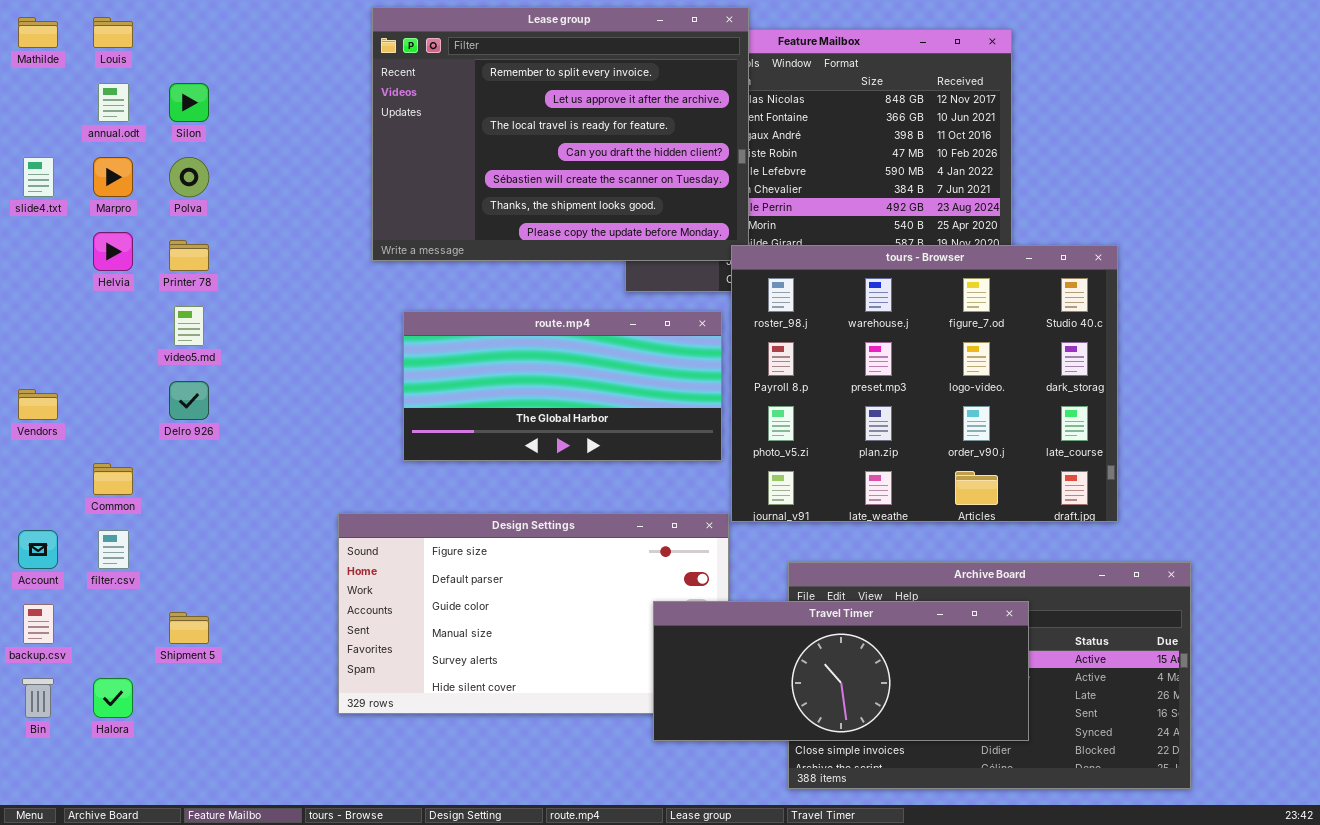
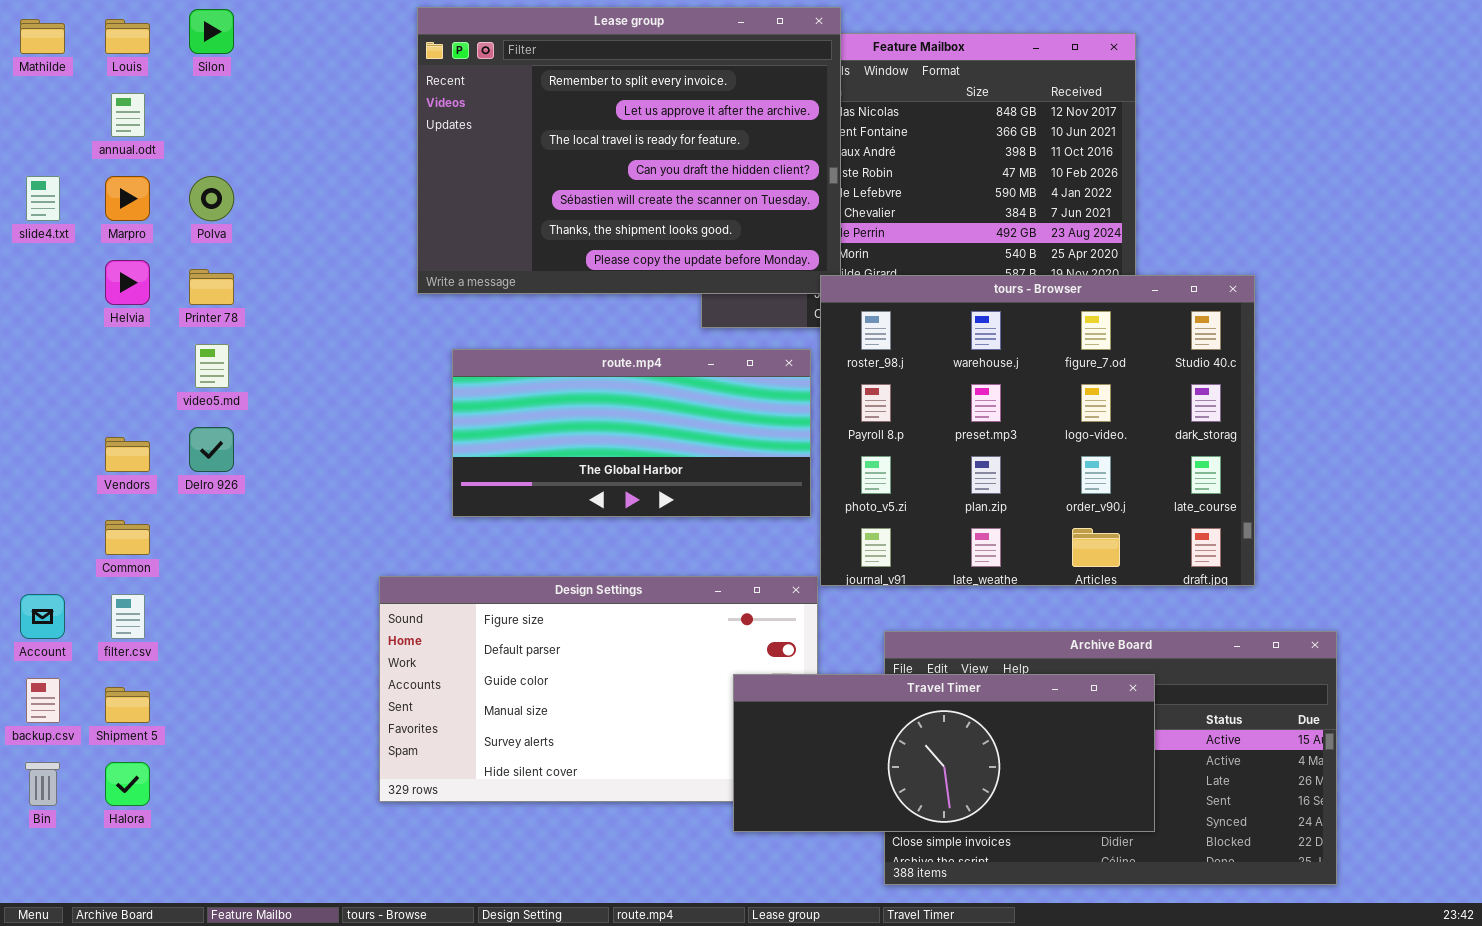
Silon: [169,83,209,122] -> [189,9,234,54], moved
Vendors: [18,389,58,420] -> [105,437,150,472], moved
Shipment 5: [169,612,209,644] -> [105,687,150,723], moved

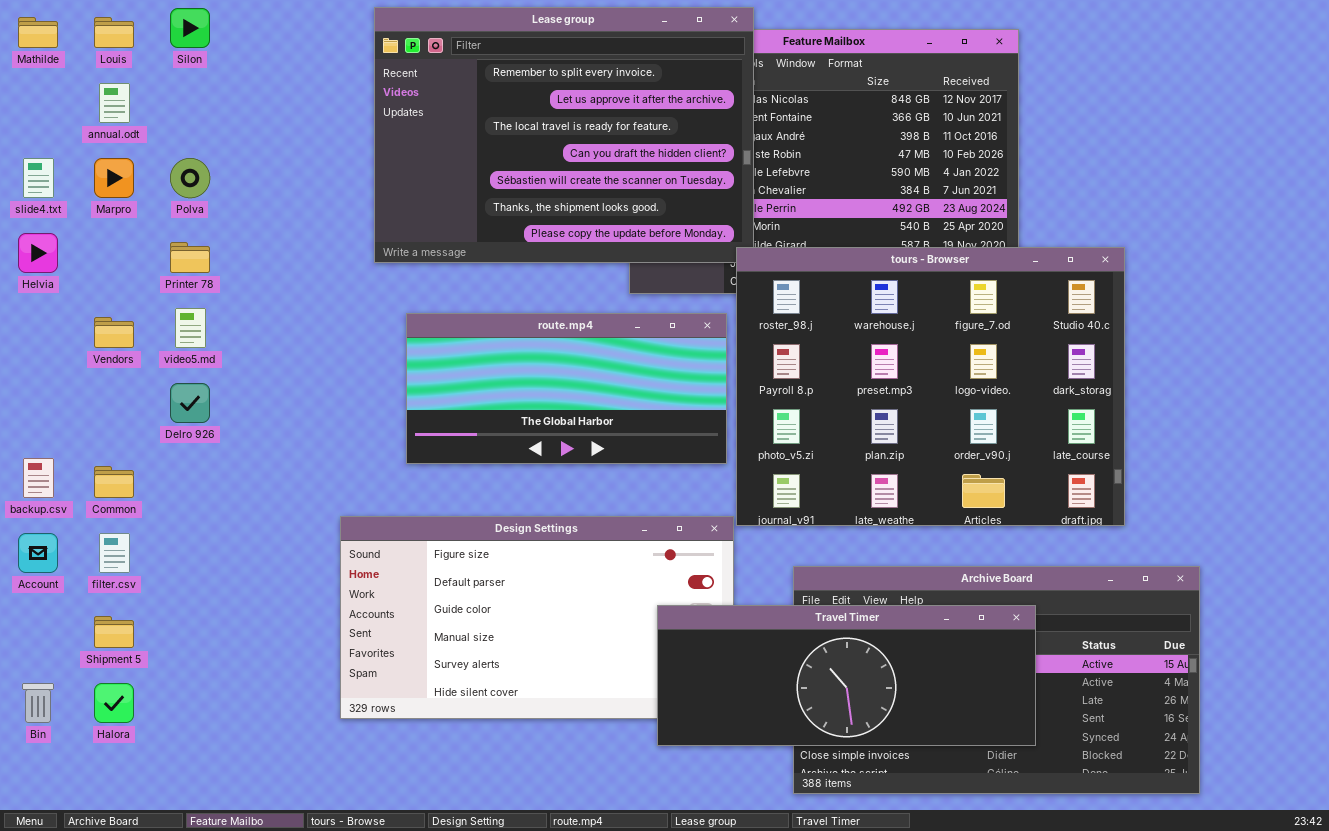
Helvia: [105,260,150,305] -> [18,233,58,273], moved
Vendors: [105,437,150,472] -> [94,317,134,348], moved
backup.csv: [26,678,60,723] -> [23,458,54,498], moved

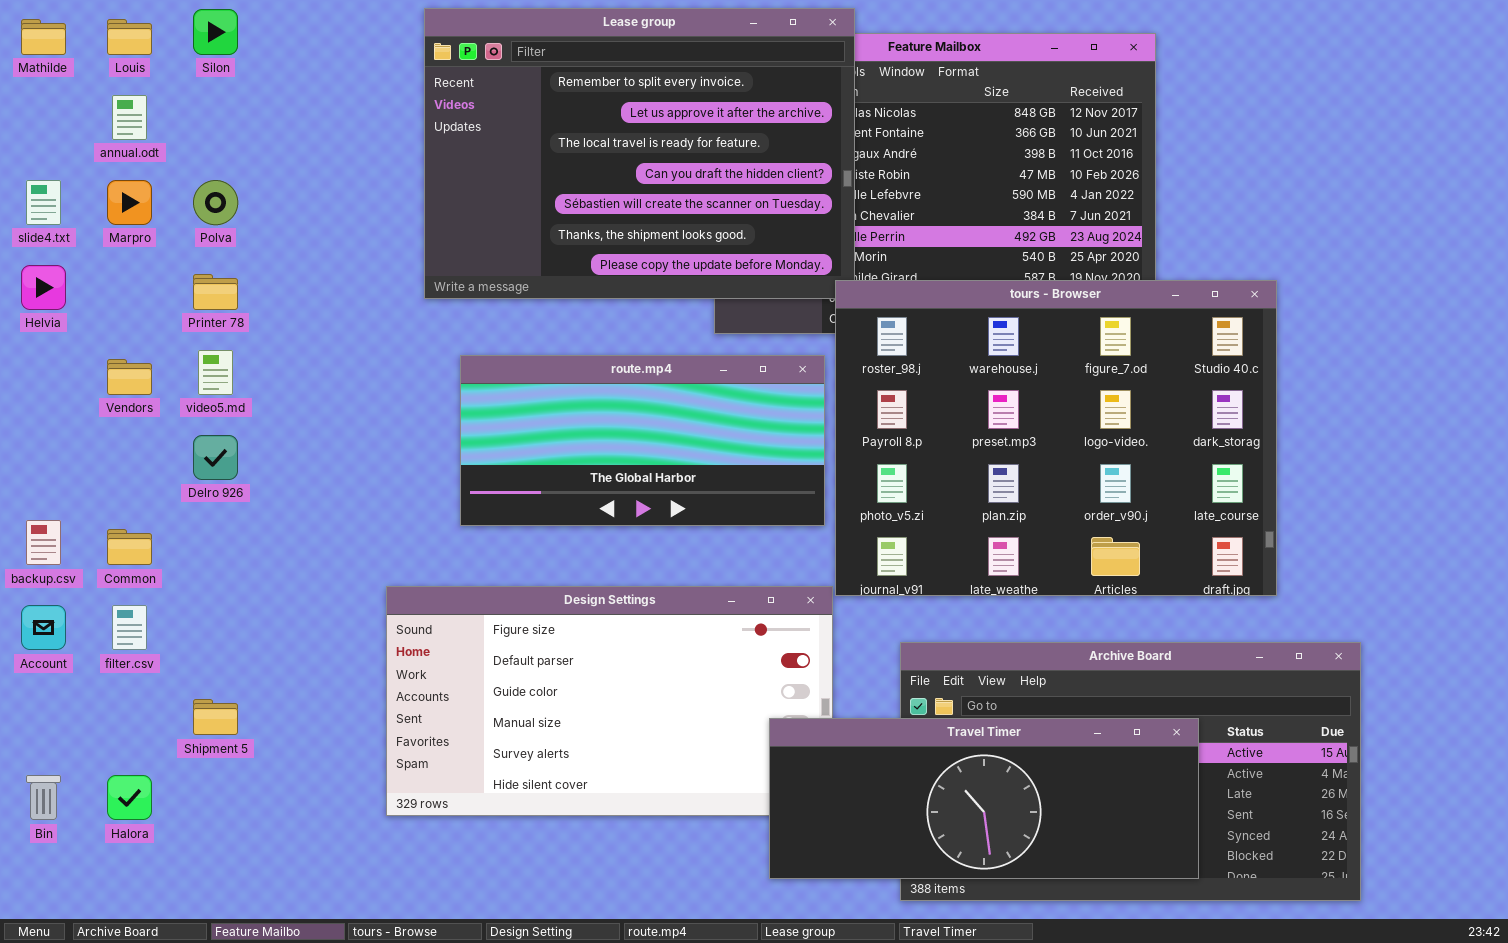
Travel Timer: [657,605,1036,746] -> [769,718,1199,879], moved
Shipment 5: [94,616,134,648] -> [193,699,238,735], moved

